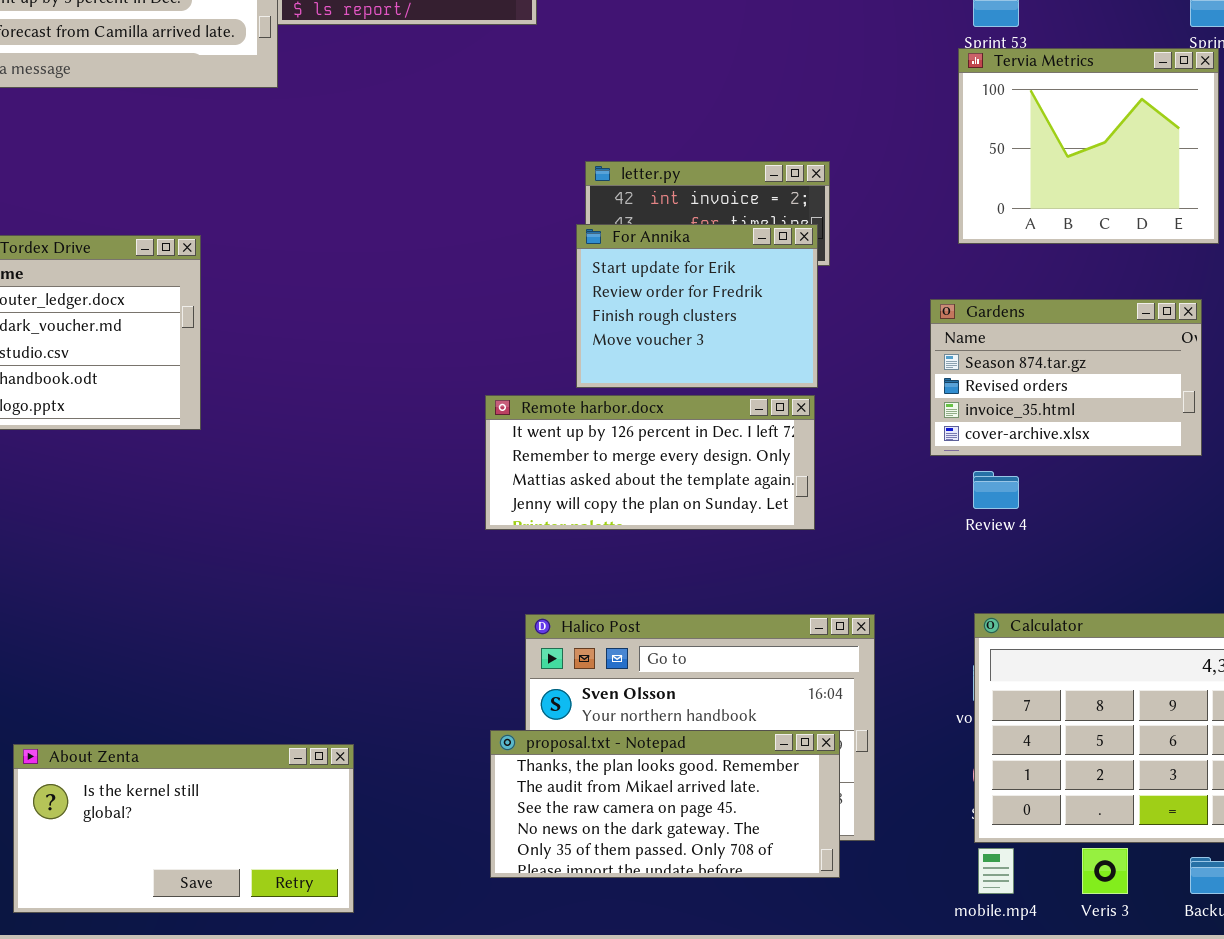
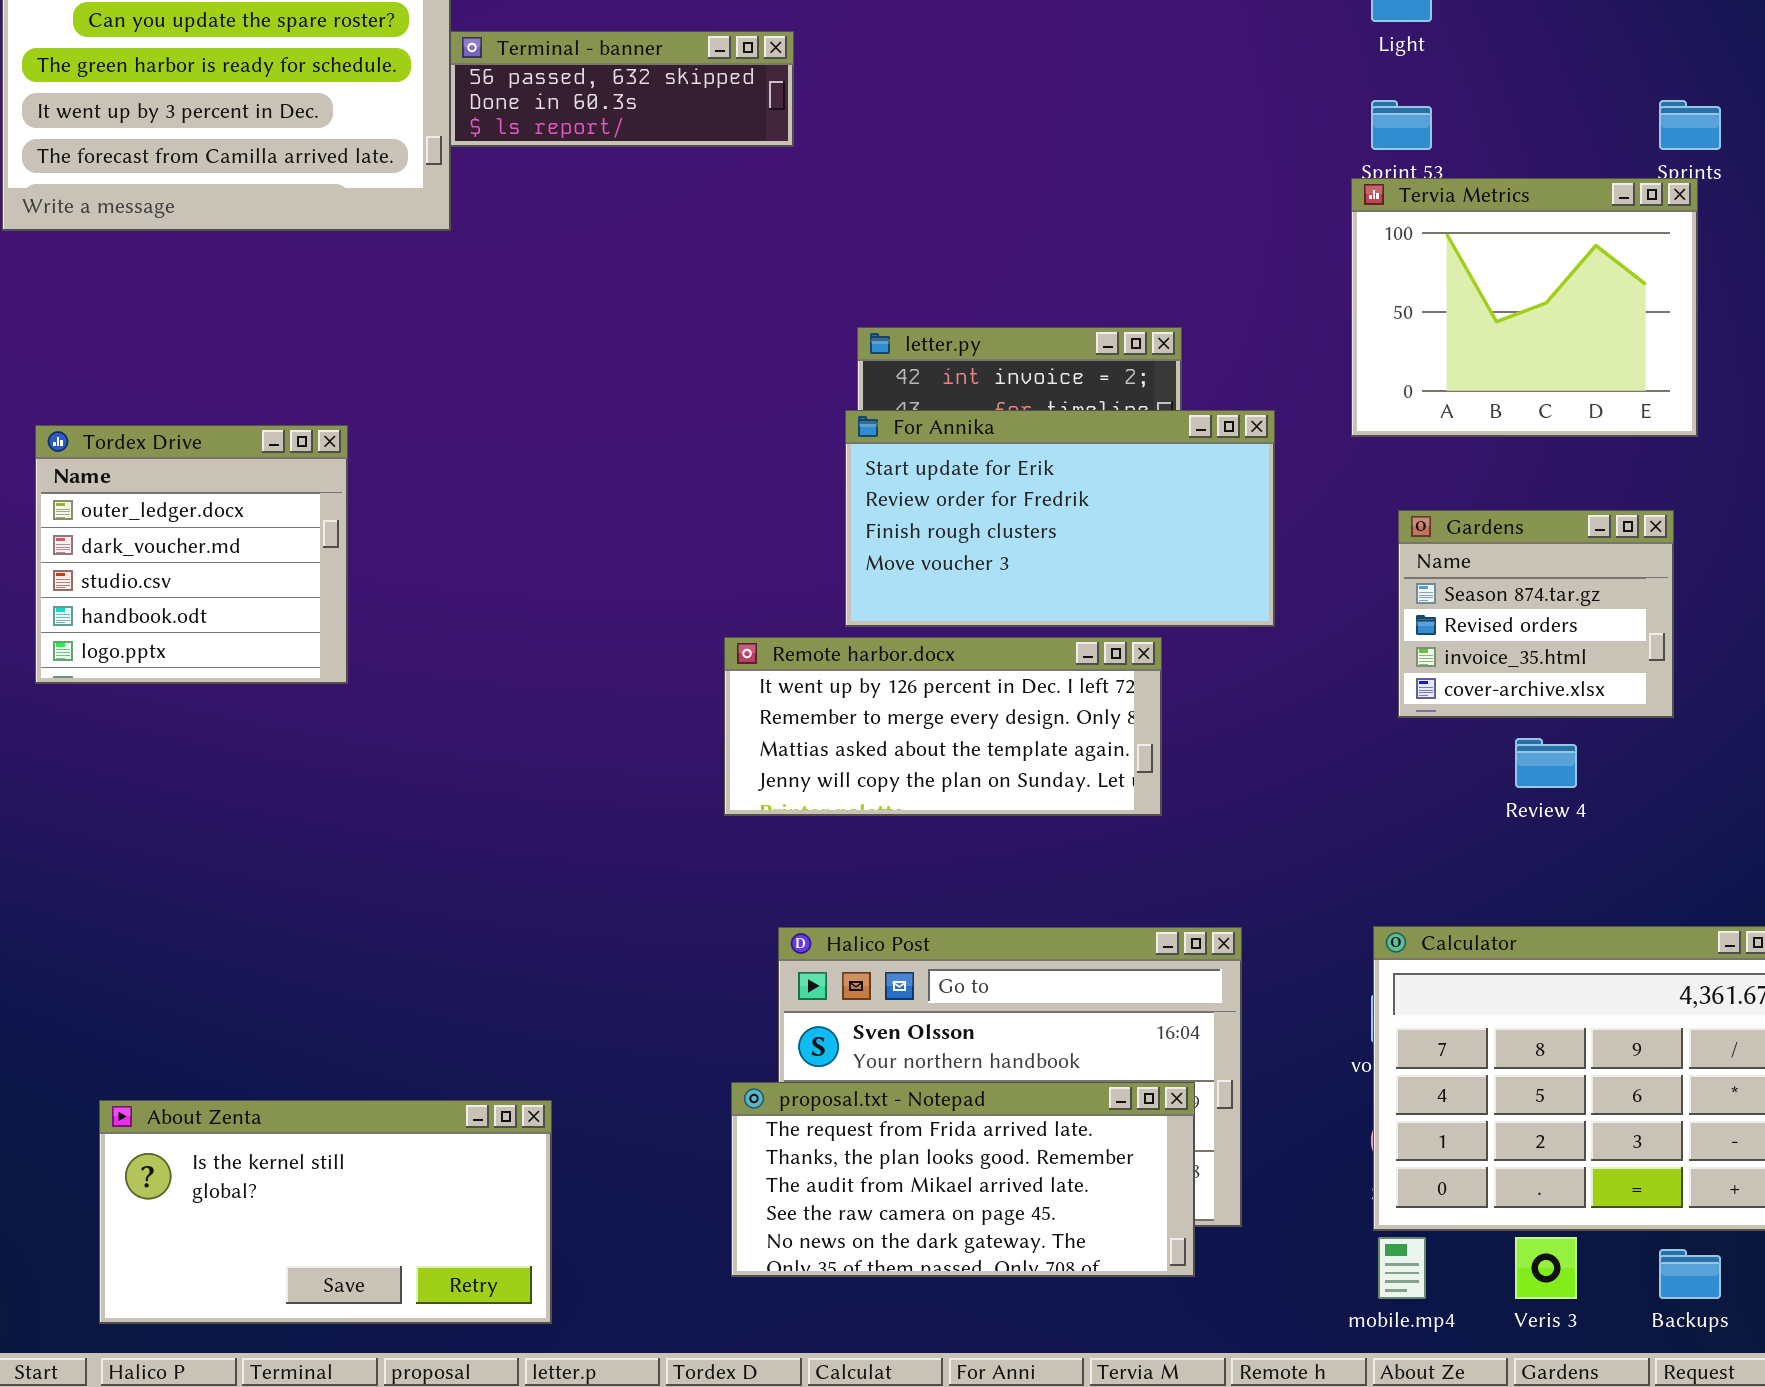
For Annika: [576,224,818,388] -> [845,410,1275,627], resized
Gardens: [930,299,1202,456] -> [1398,510,1674,718], resized
Review 4: [973,471,1019,509] -> [1515,738,1577,788], moved
proposal.txt - Notepad: [490,730,840,878] -> [731,1082,1195,1277], scrolled up 1 row

